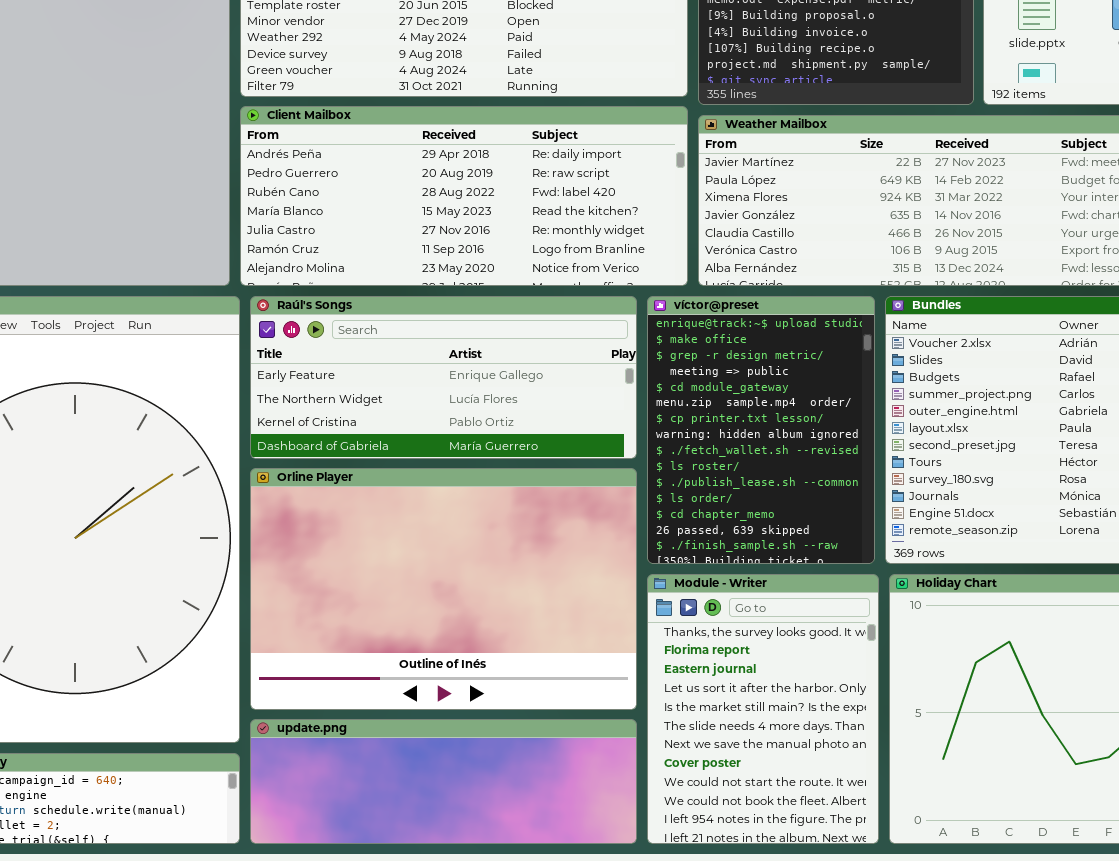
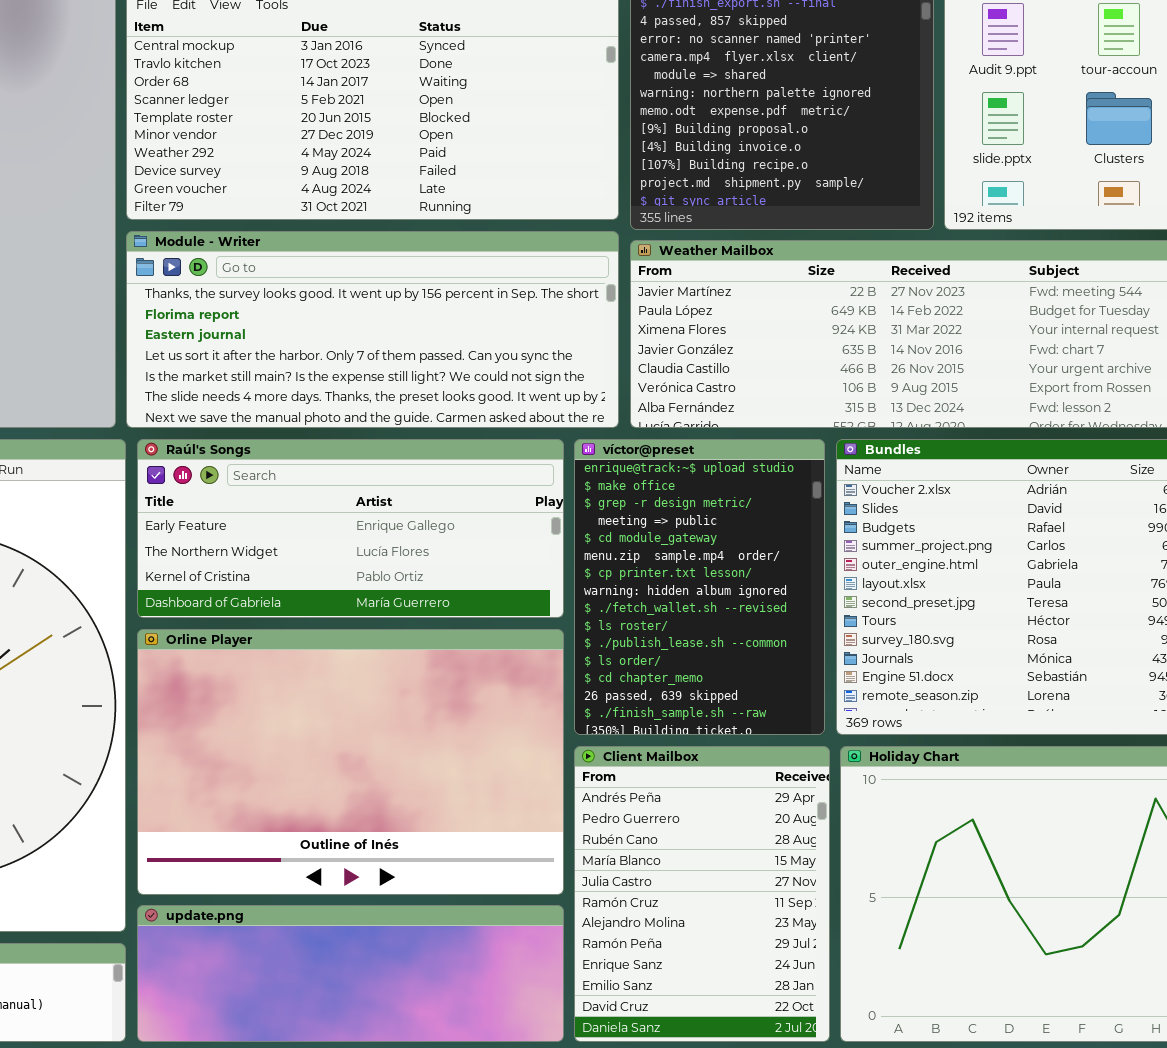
Client Mailbox: [240,106,688,286] -> [574,746,830,1042], moved, resized
Module - Writer: [647,574,879,844] -> [126,231,619,428], moved, resized

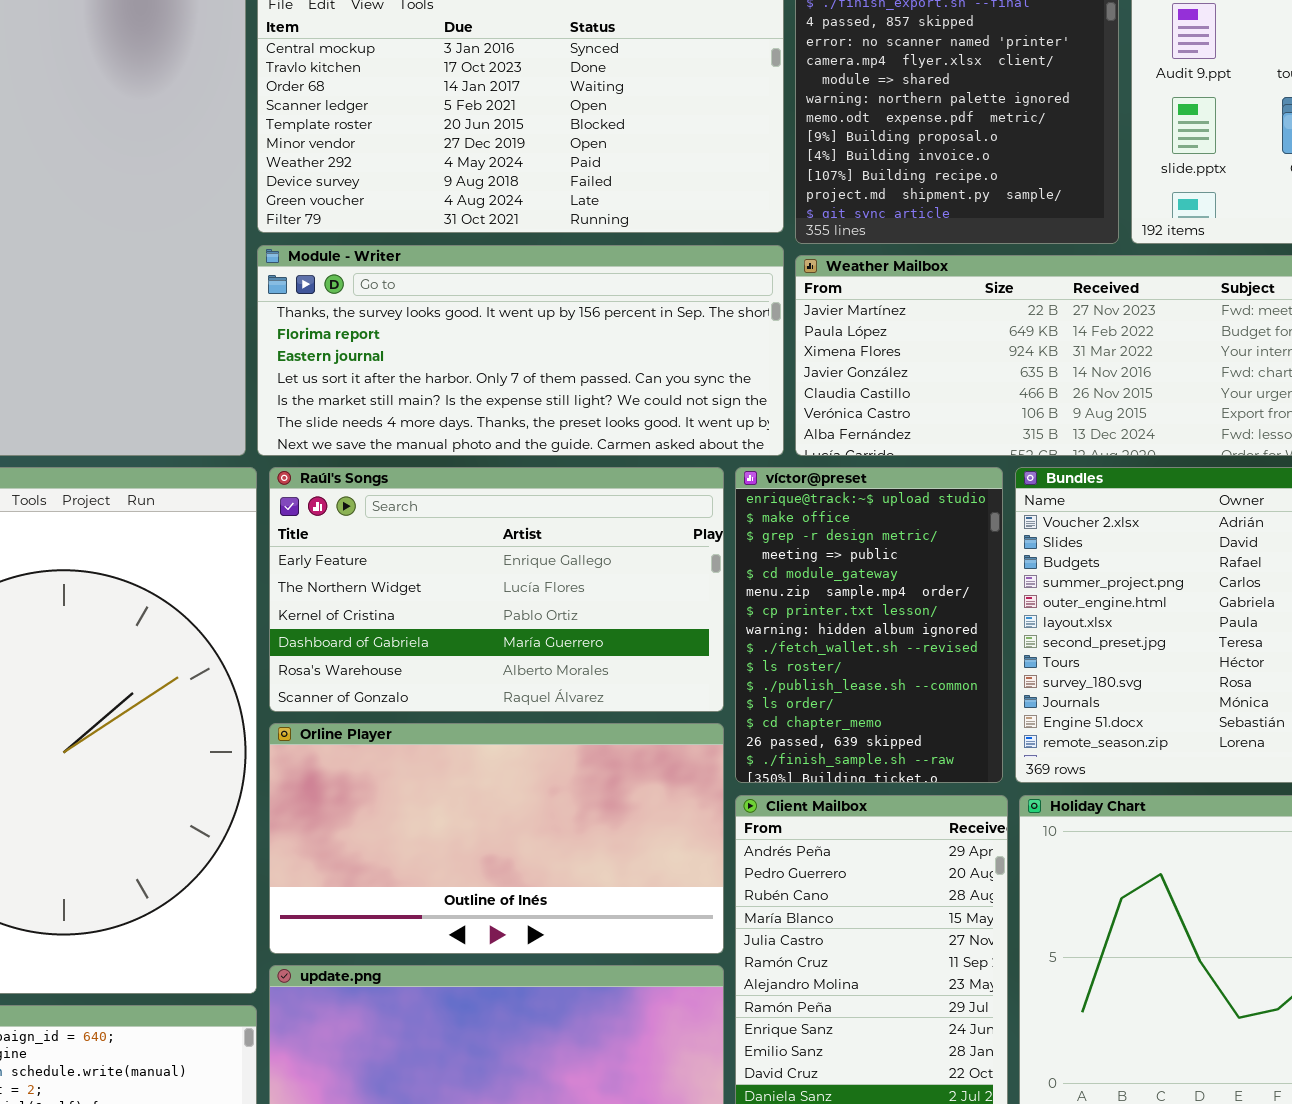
Raúl's Songs: [137,439,564,618] -> [269,467,724,712], resized
Orline Player: [137,629,564,895] -> [269,723,724,954], resized

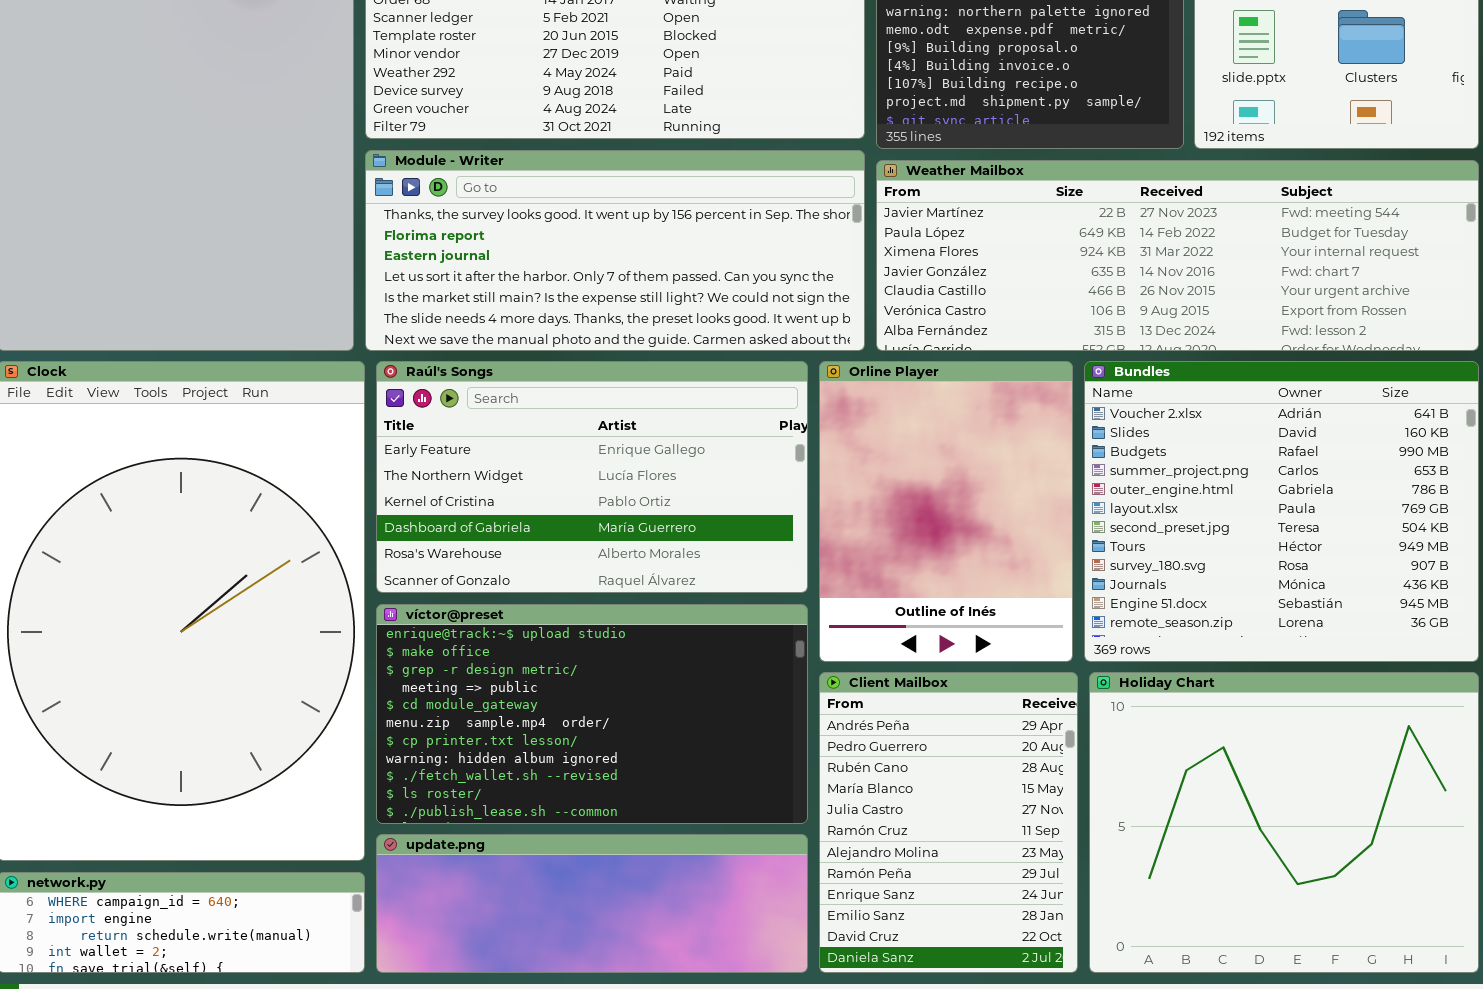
víctor@preset: [735,467,1003,783] -> [376,604,808,824], moved, resized
Orline Player: [269,723,724,954] -> [819,361,1073,662], moved, resized

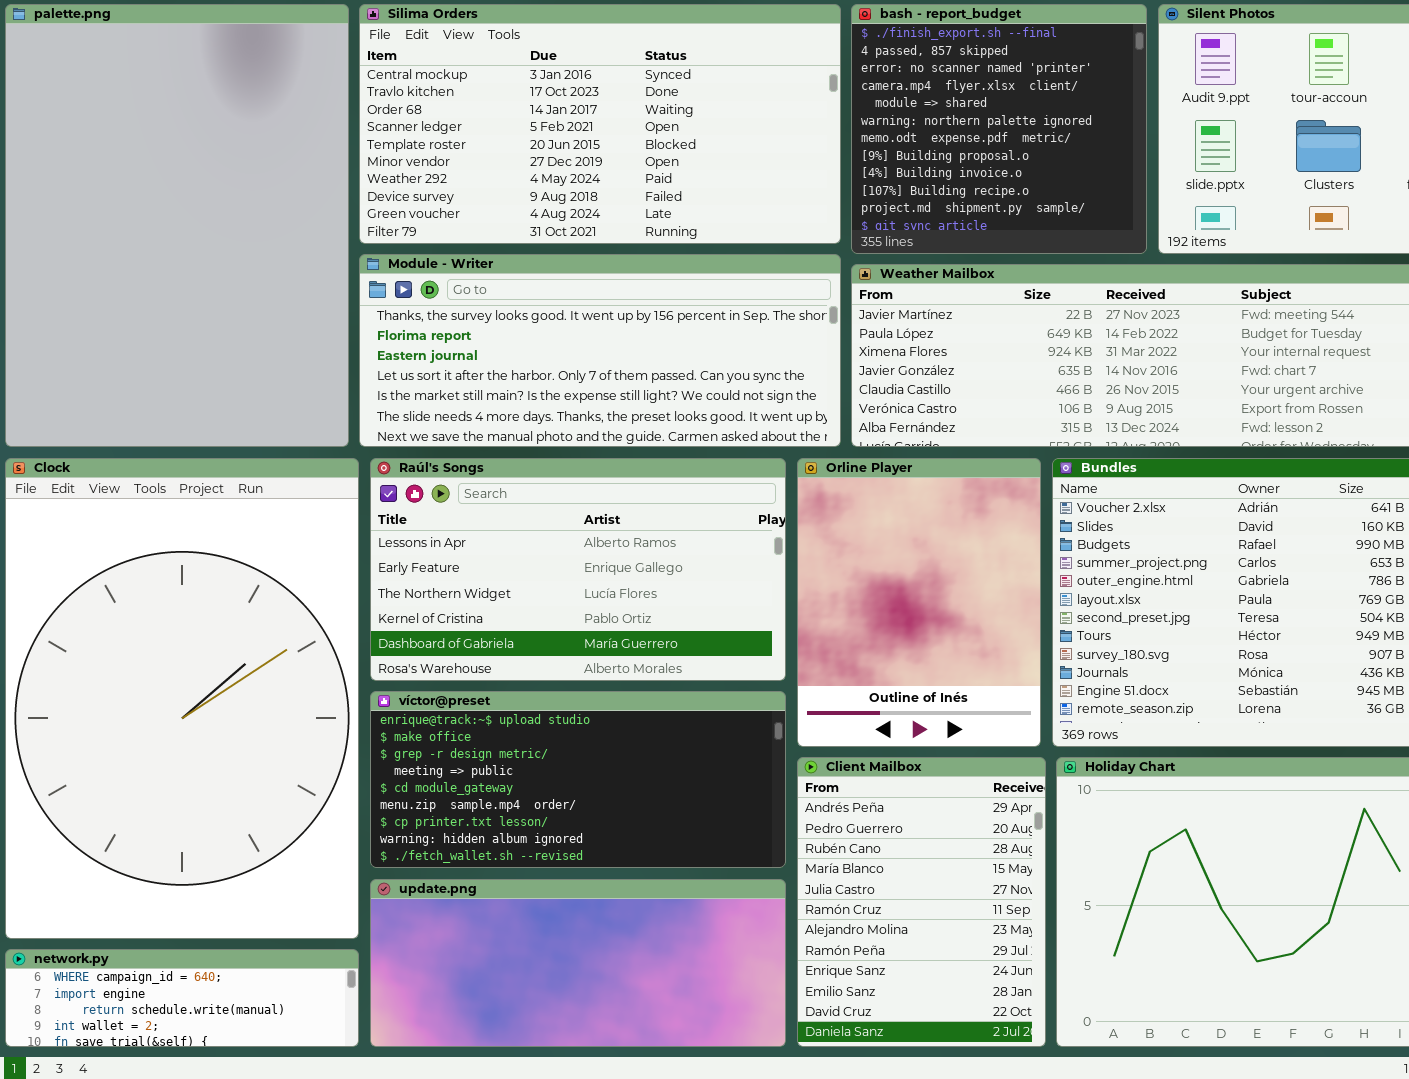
Raúl's Songs: [376,361,808,593] -> [370,458,786,681], scrolled up 1 row
víctor@preset: [376,604,808,824] -> [370,691,786,868], resized
update.png: [376,834,808,973] -> [370,879,786,1047], resized

